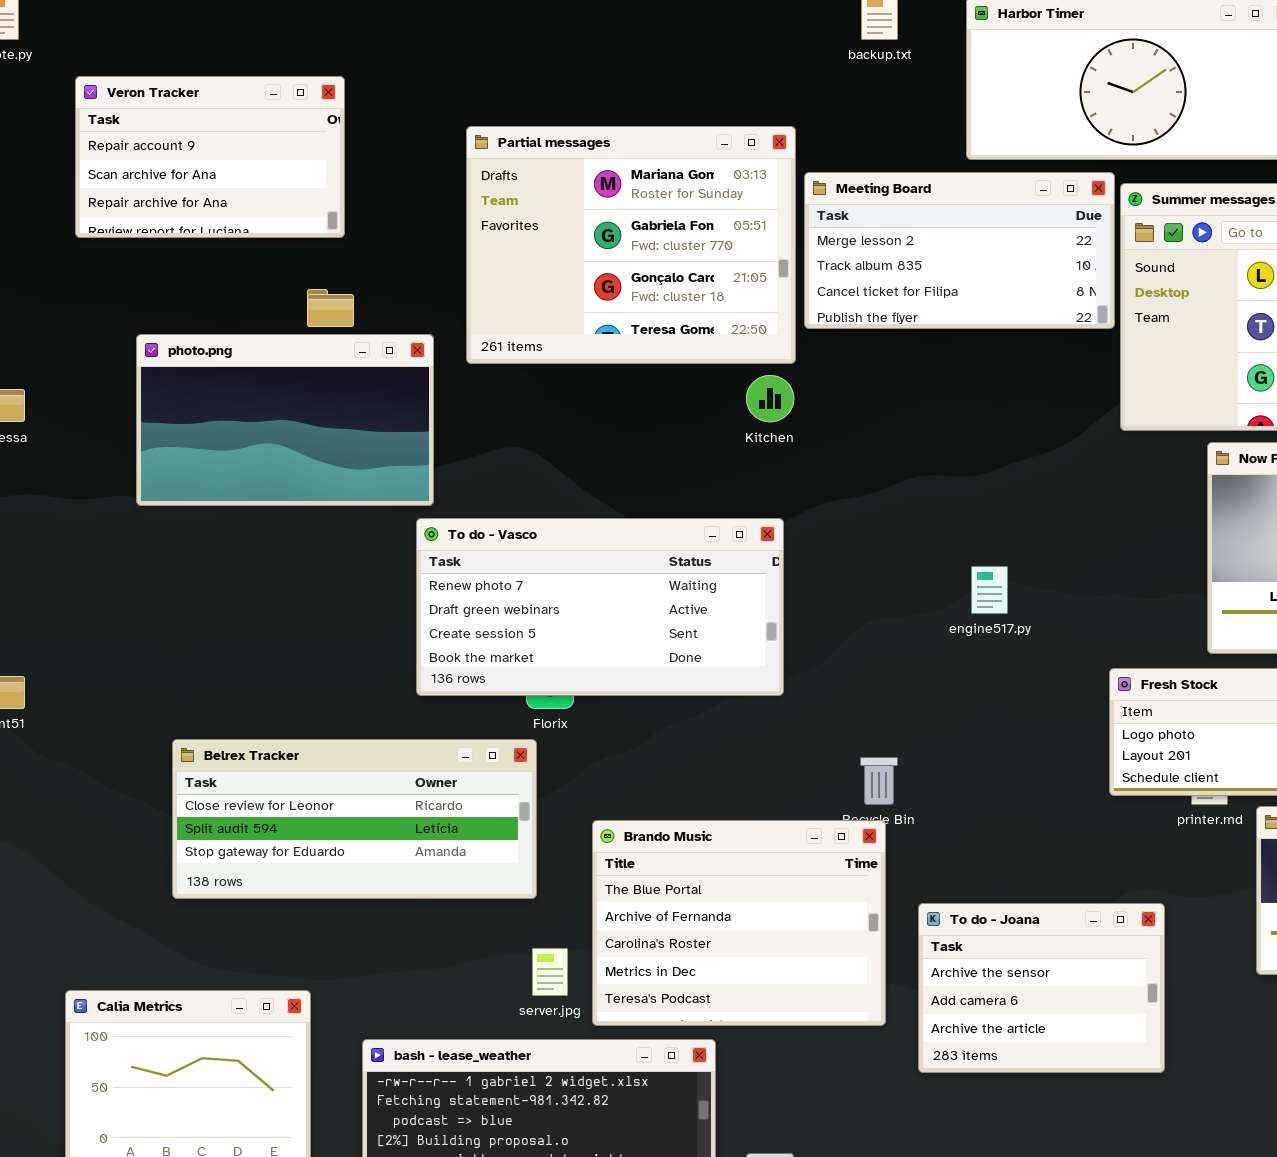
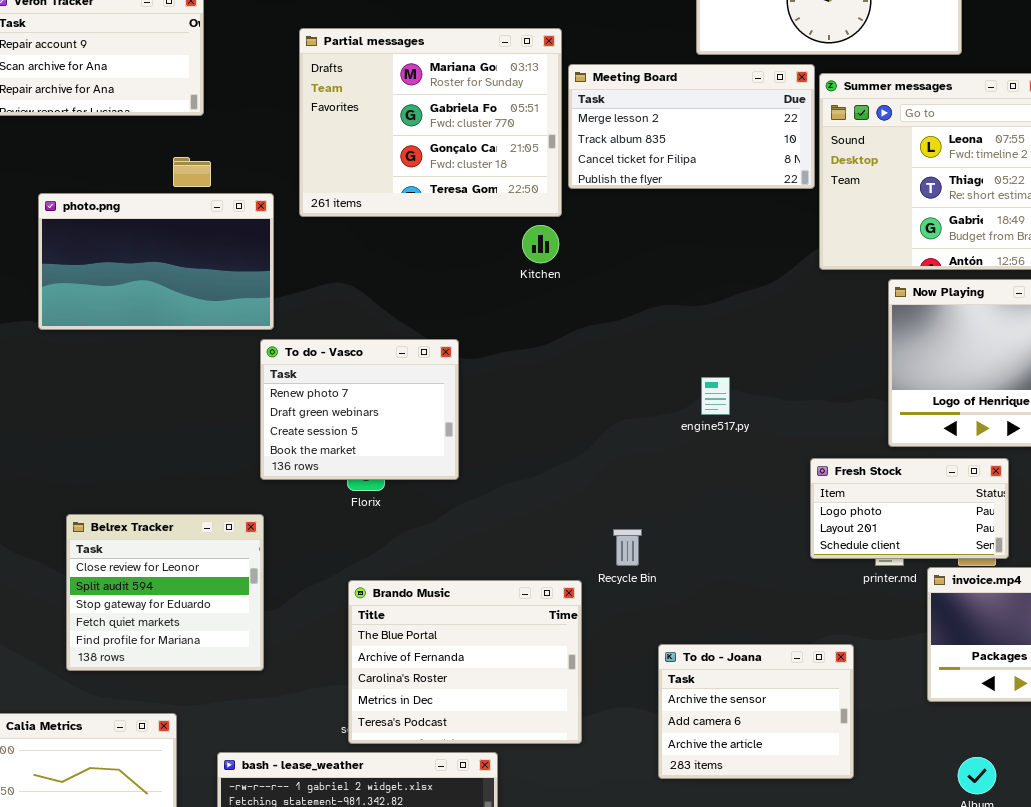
To do - Vasco: [416,518,784,696] -> [260,339,459,480], resized
Belrex Tracker: [172,739,537,899] -> [66,514,264,671], resized
Brando Music: [592,820,886,1026] -> [348,580,582,744], moved

